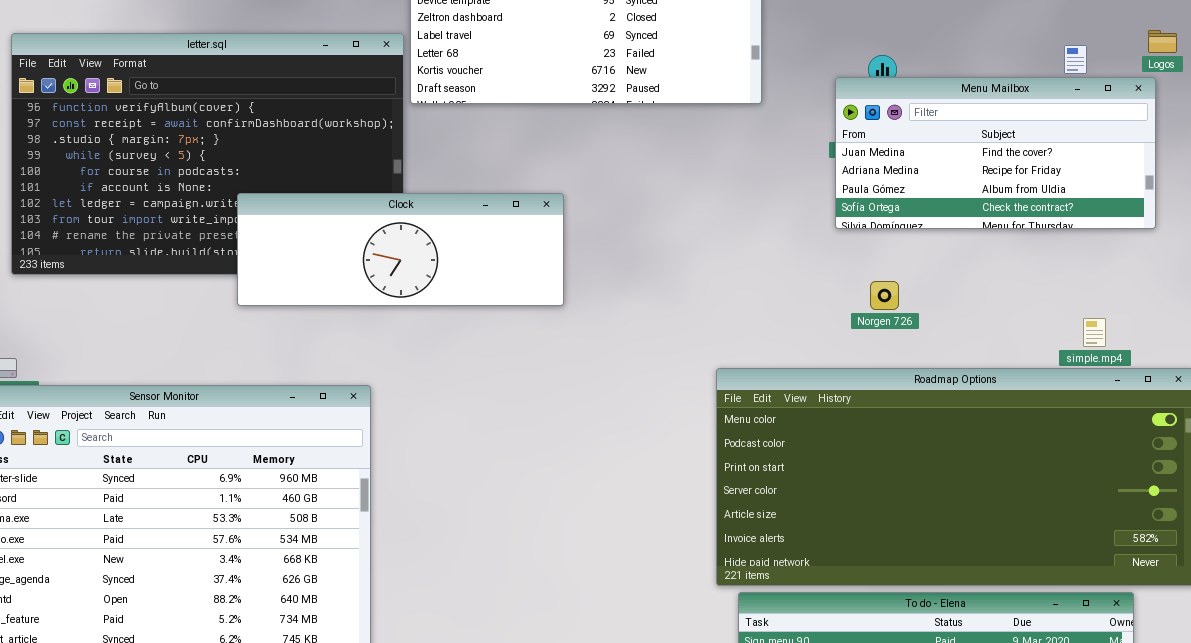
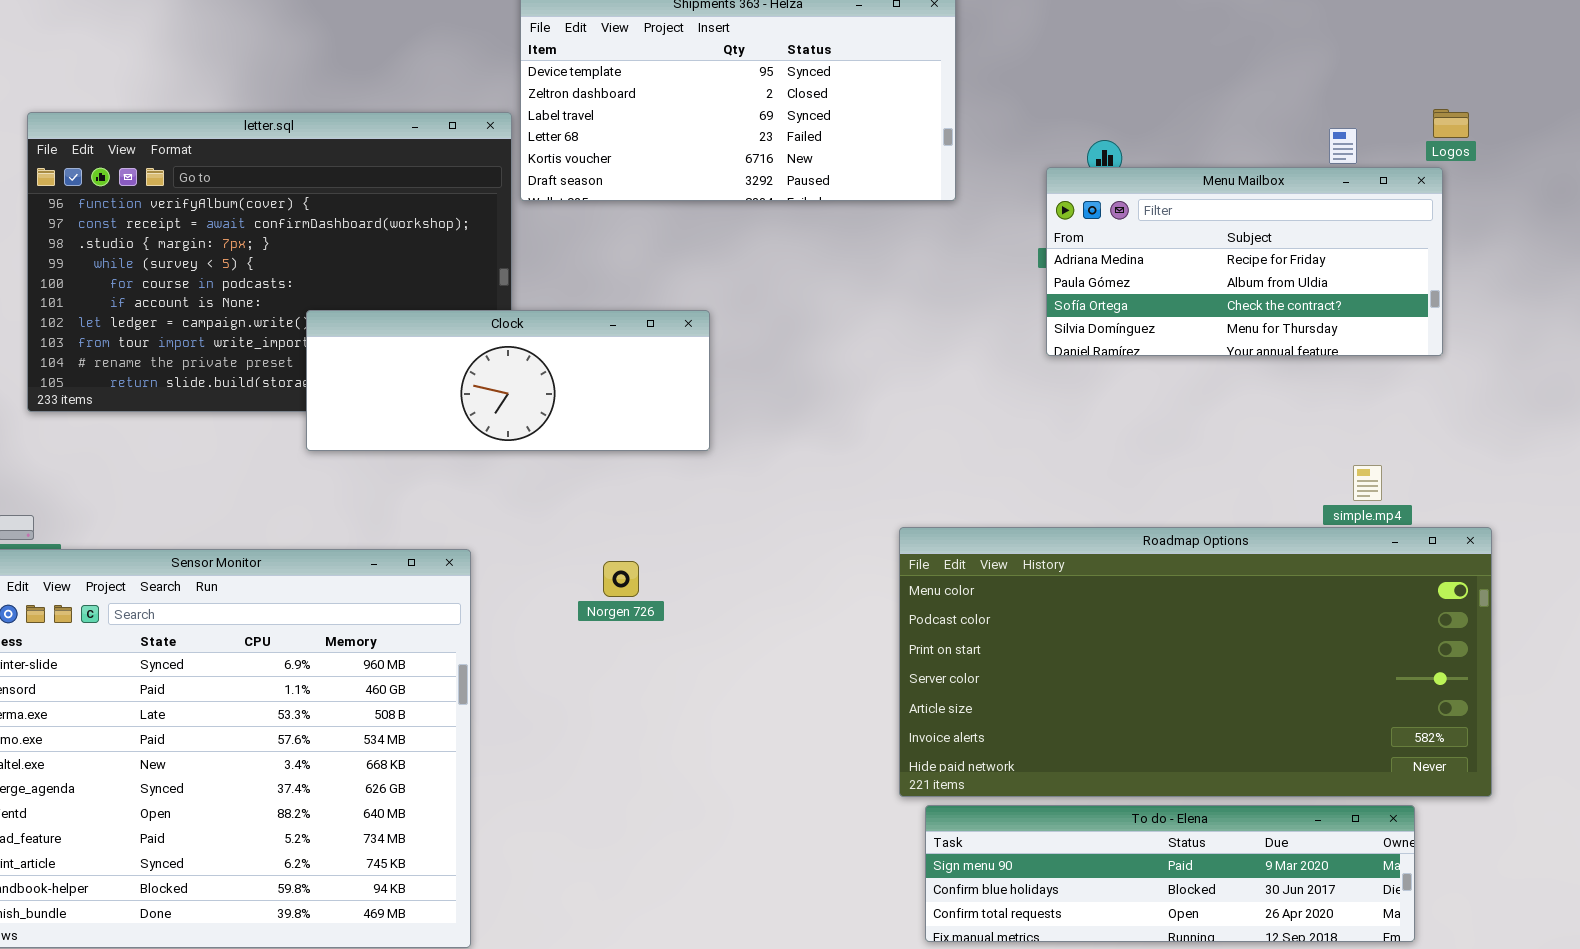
Menu Mailbox: [835,77,1156,229] -> [1046,167,1443,356], scrolled down 1 row
Norgen 726: [870,281,899,310] -> [603,561,639,597], moved

